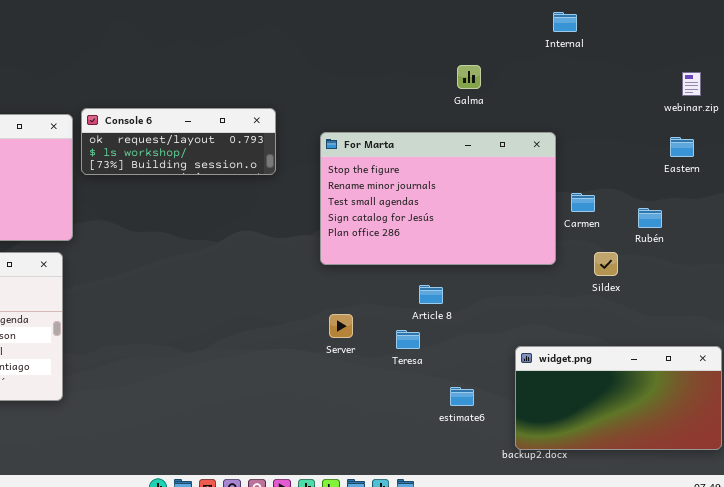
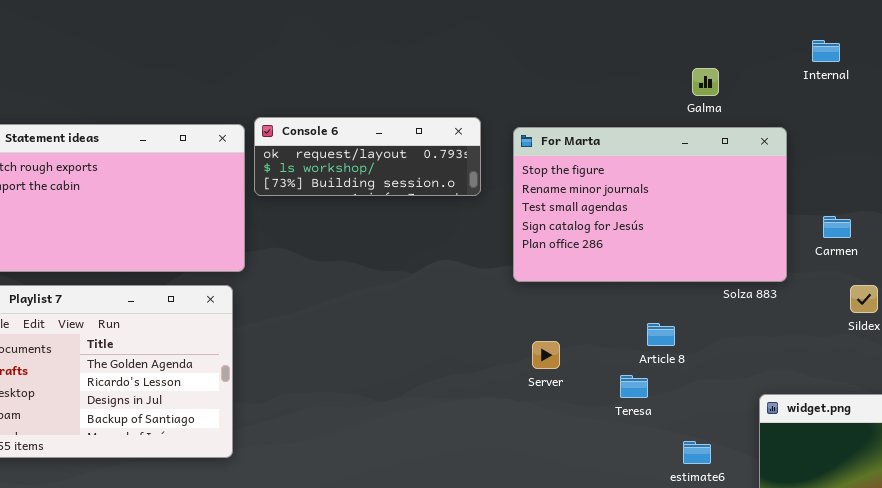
Internal: [553,12,577,32] -> [812,40,840,62], moved
For Marta: [320,132,556,265] -> [513,127,787,282], moved
Server: [329,314,353,338] -> [532,341,560,369], moved

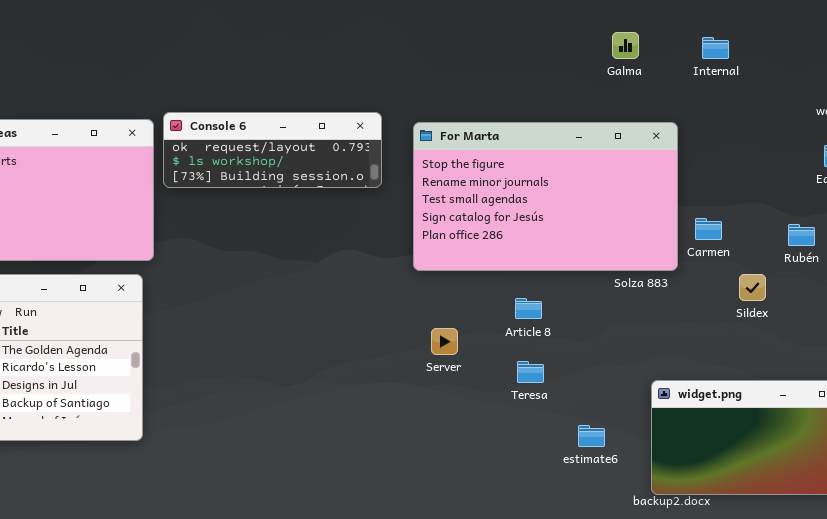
Galma: [692,68,719,96] -> [612,32,639,59], moved
Carmen: [823,216,851,238] -> [695,218,722,240], moved
Article 8: [647,323,675,346] -> [515,298,542,319], moved

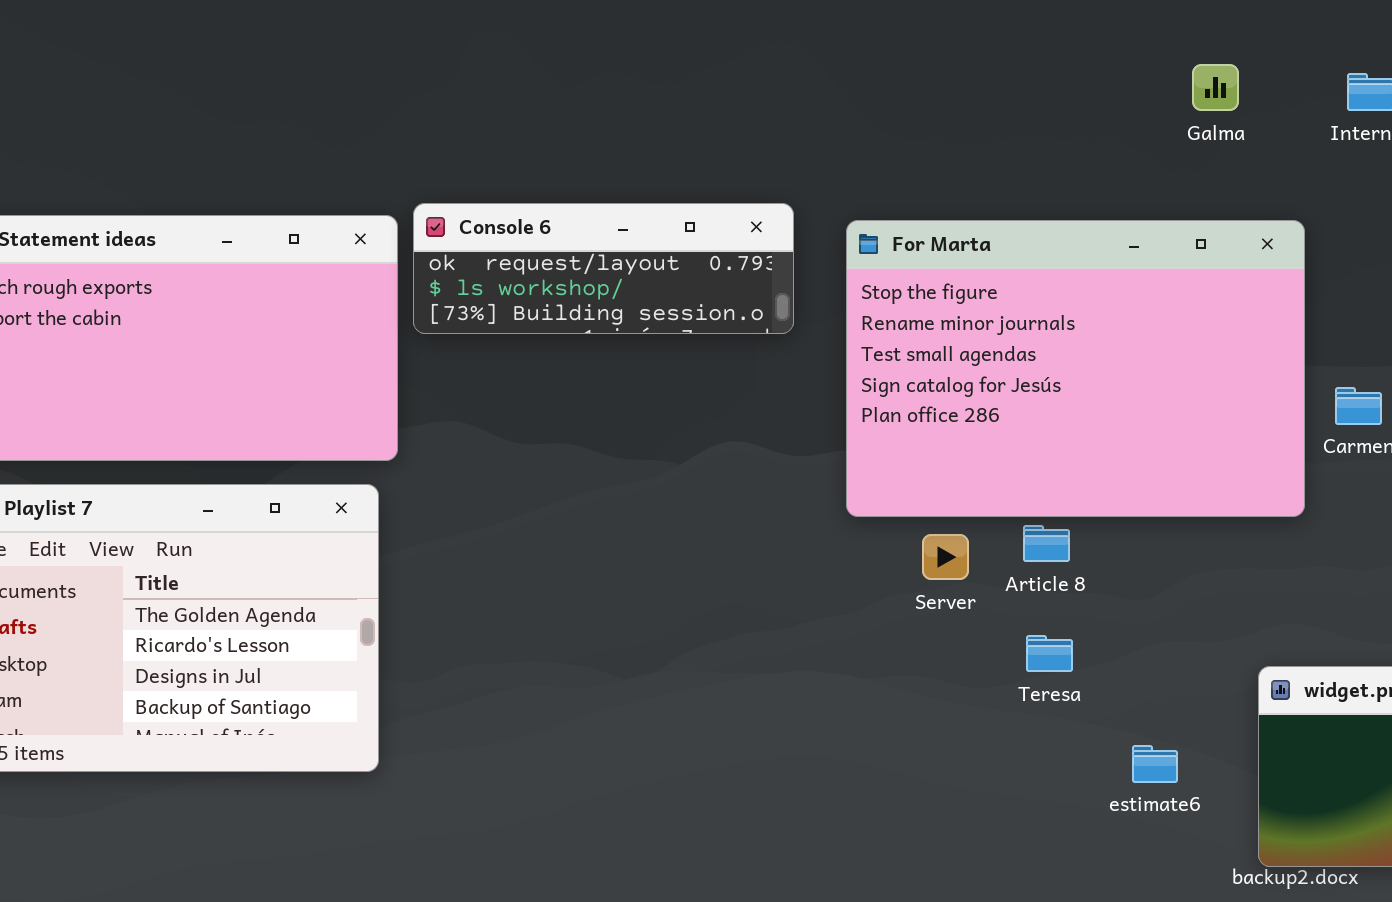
For Marta: [413,122,678,271] -> [846,220,1305,517], resized
Server: [431,328,458,355] -> [922,534,969,580], moved

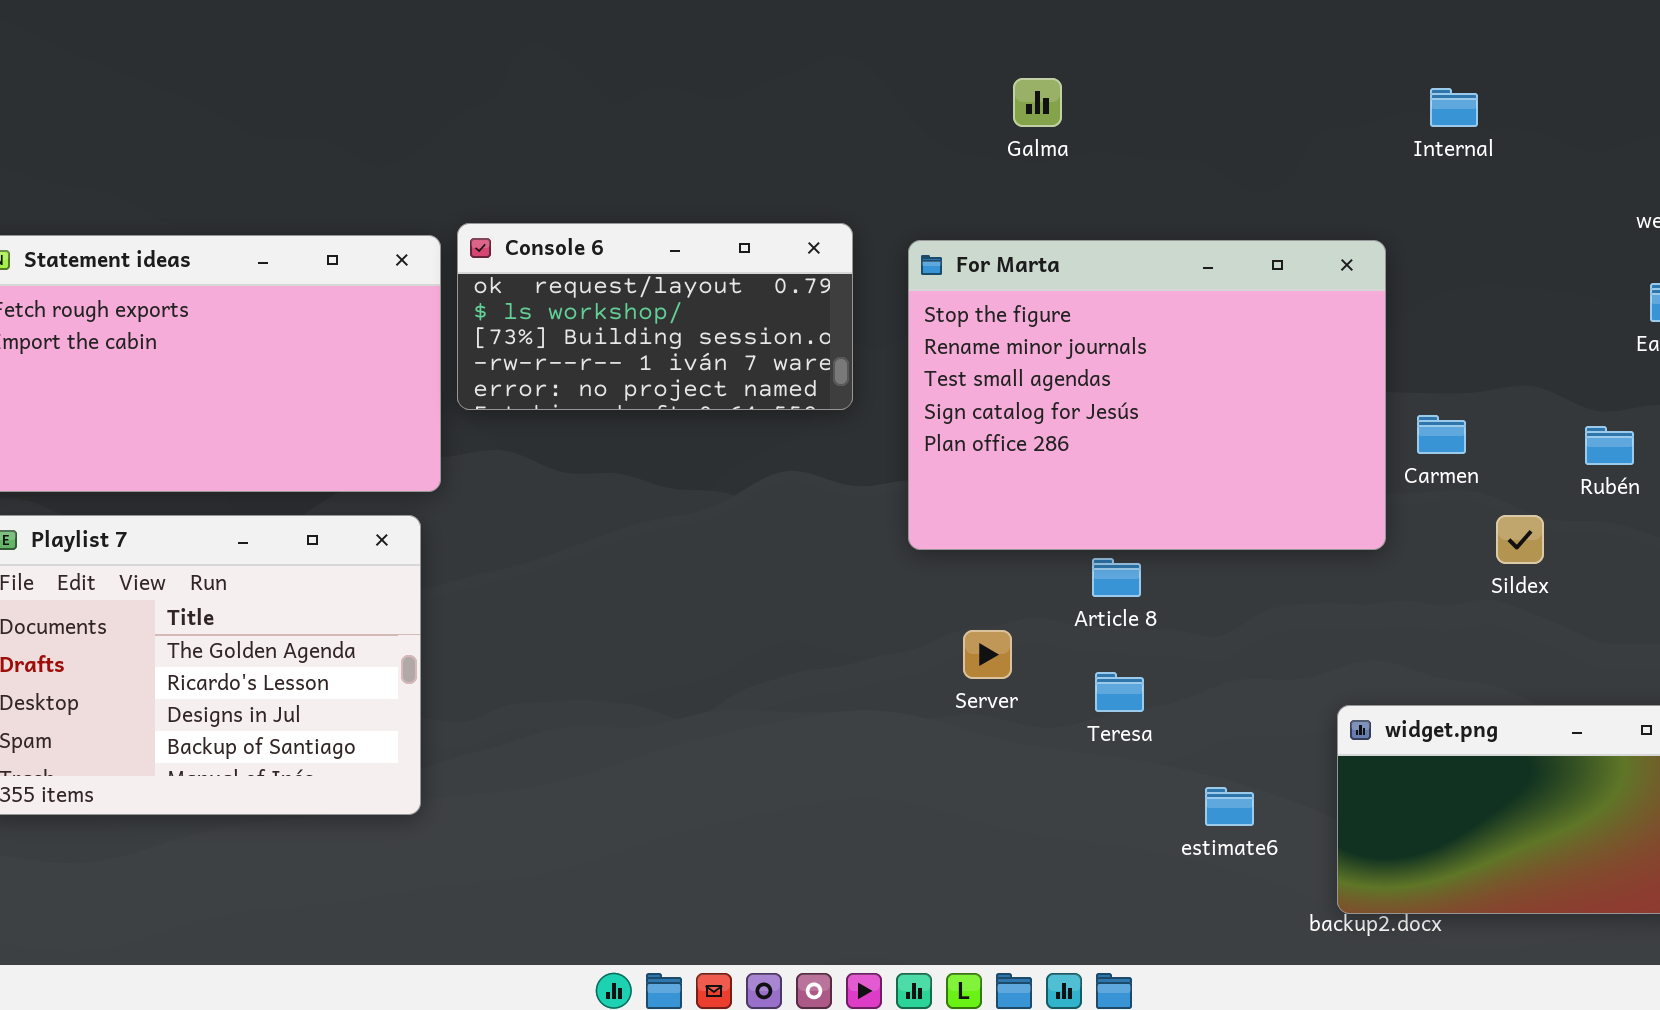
Galma: [1192,64,1239,111] -> [1013,78,1062,127], moved
Console 6: [413,203,794,334] -> [457,223,853,410], resized
Server: [922,534,969,580] -> [963,630,1012,679], moved

